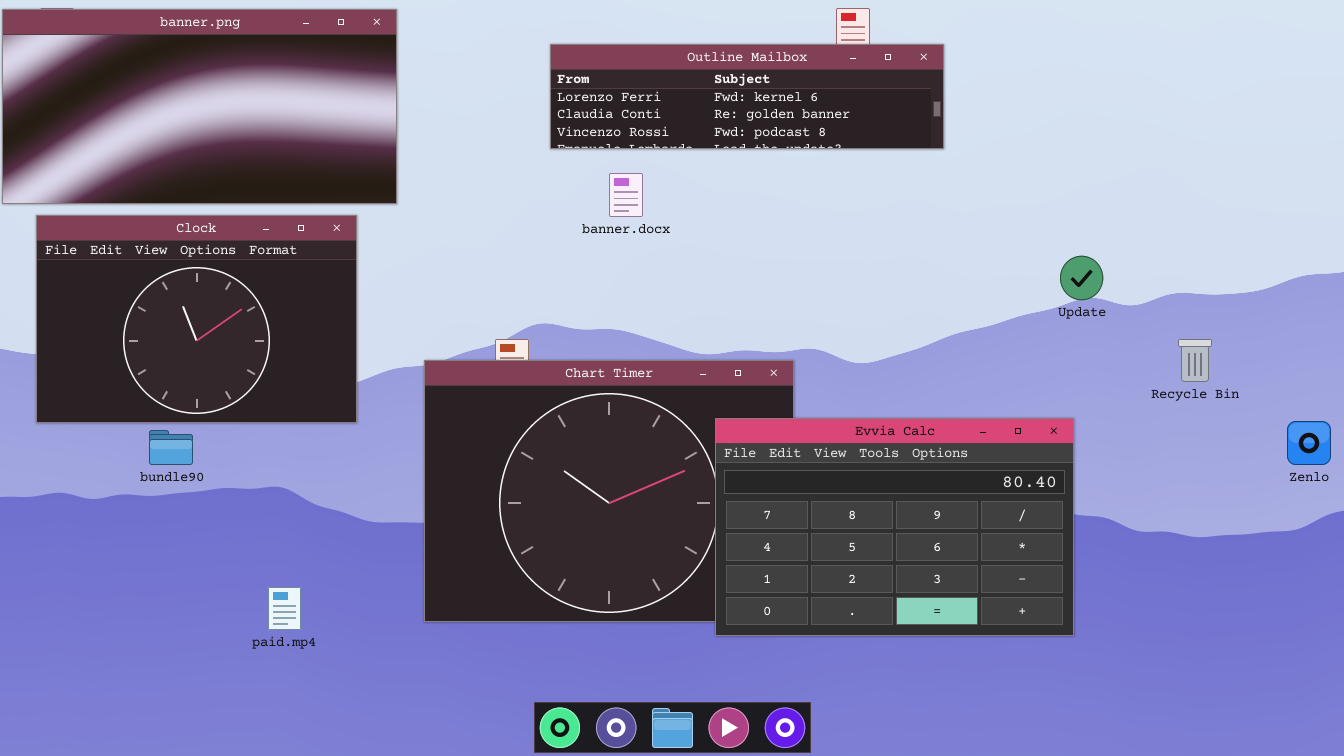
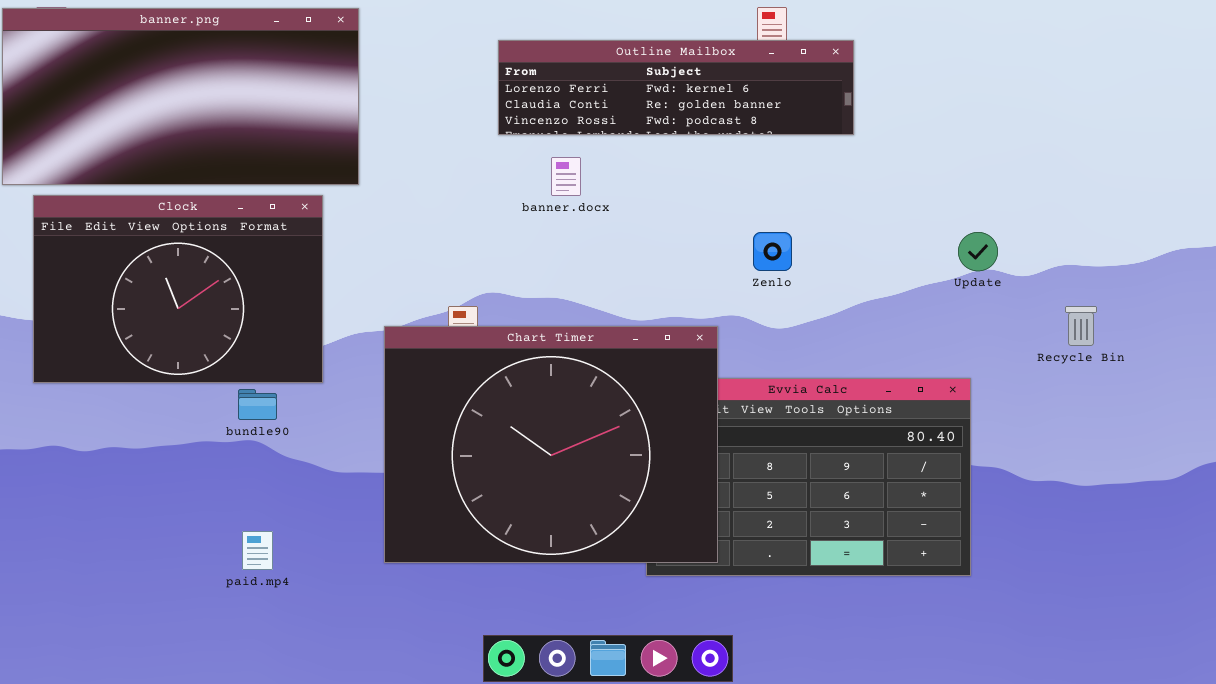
Chart Timer: [424,360,794,622] -> [384,326,718,563], raised
Zenlo: [1287,421,1331,465] -> [753,232,792,271], moved
bundle90: [149,430,193,465] -> [238,389,277,420], moved

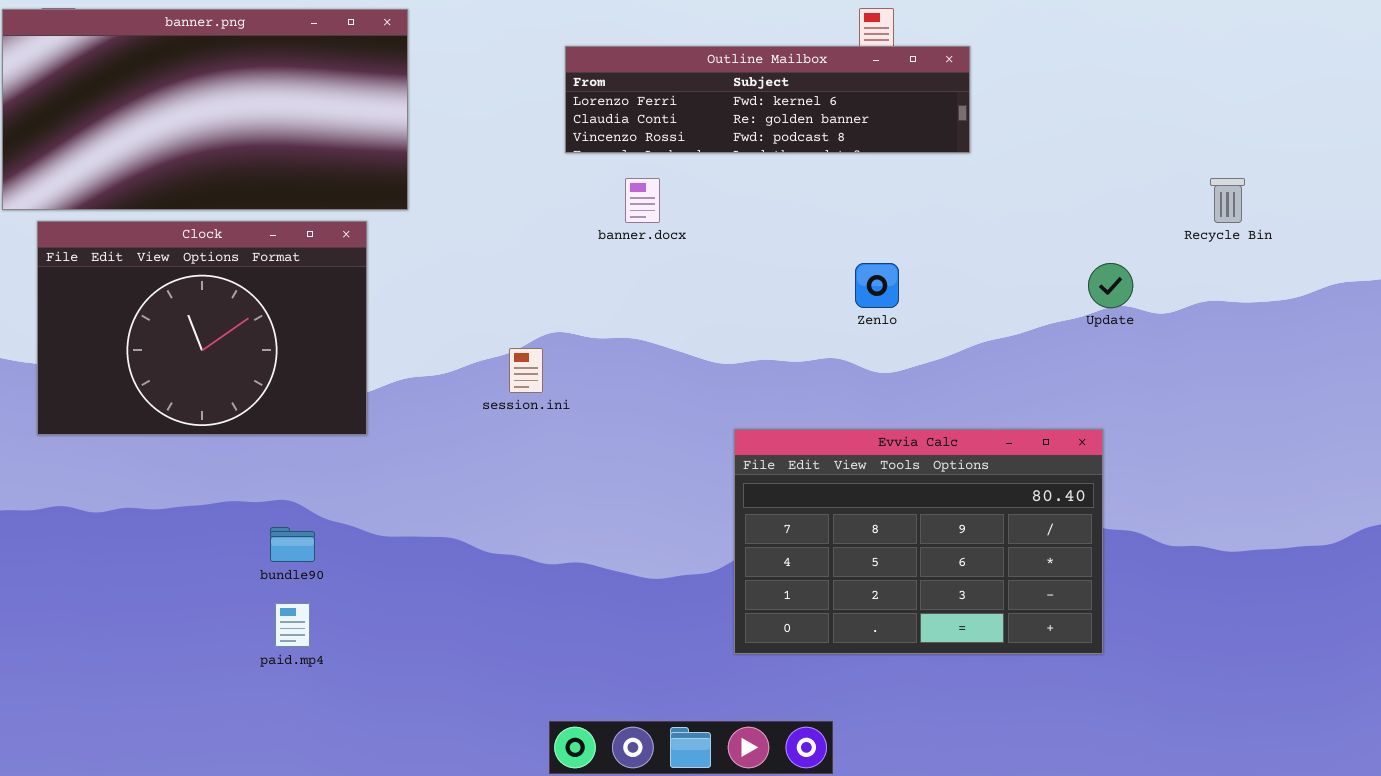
Recycle Bin: [1065,306,1097,346] -> [1210,178,1245,223], moved
Chart Timer: [384,326,718,563] -> none, closed
bundle90: [238,389,277,420] -> [270,527,315,562], moved

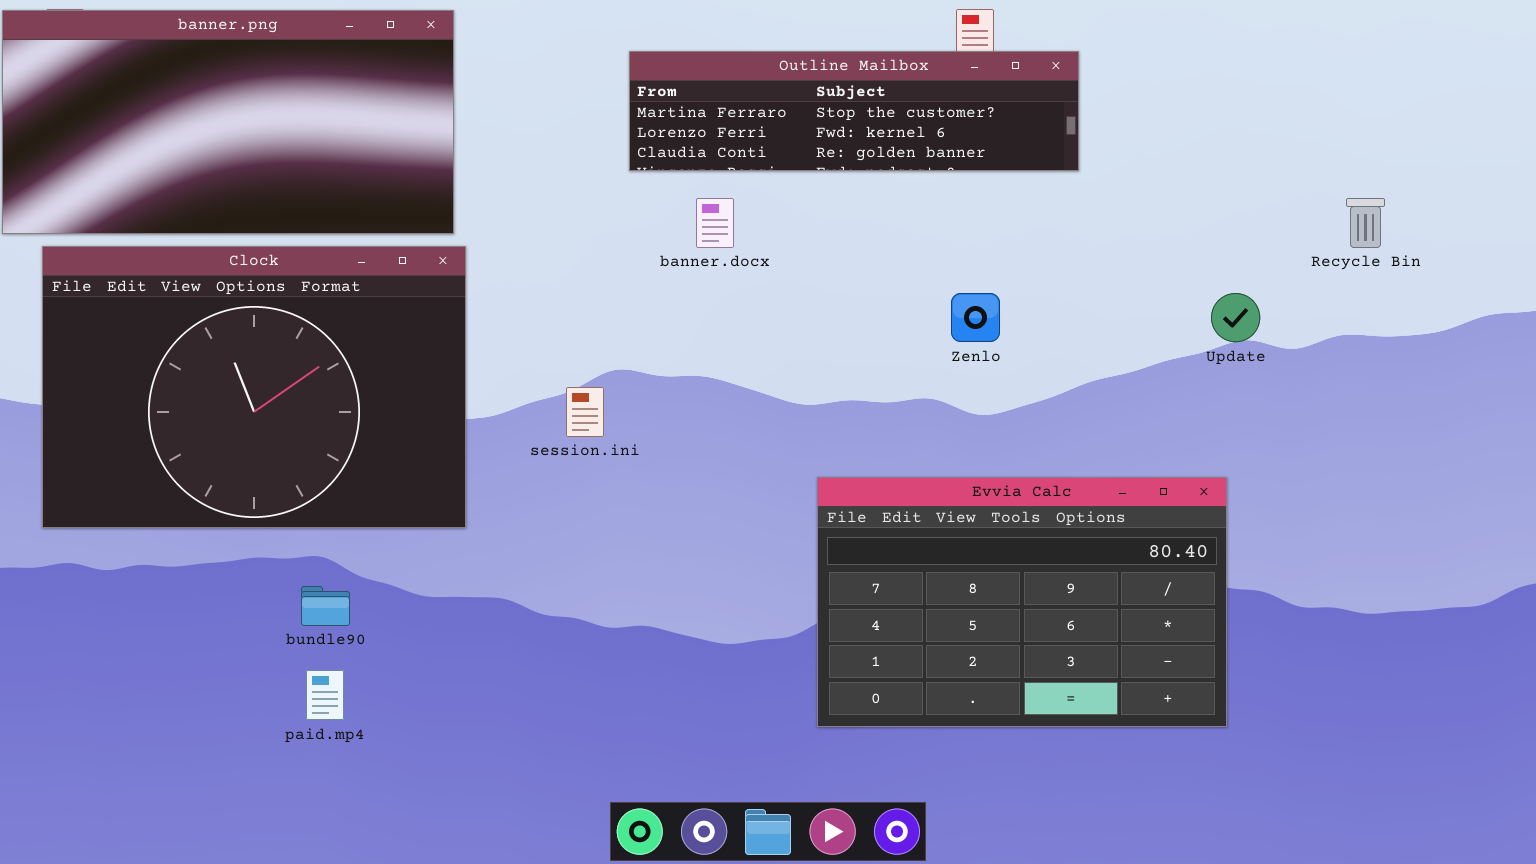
Outline Mailbox: [565,46,970,153] -> [629,51,1079,171], scrolled up 1 row
Clock: [37,221,367,435] -> [42,246,466,528], resized

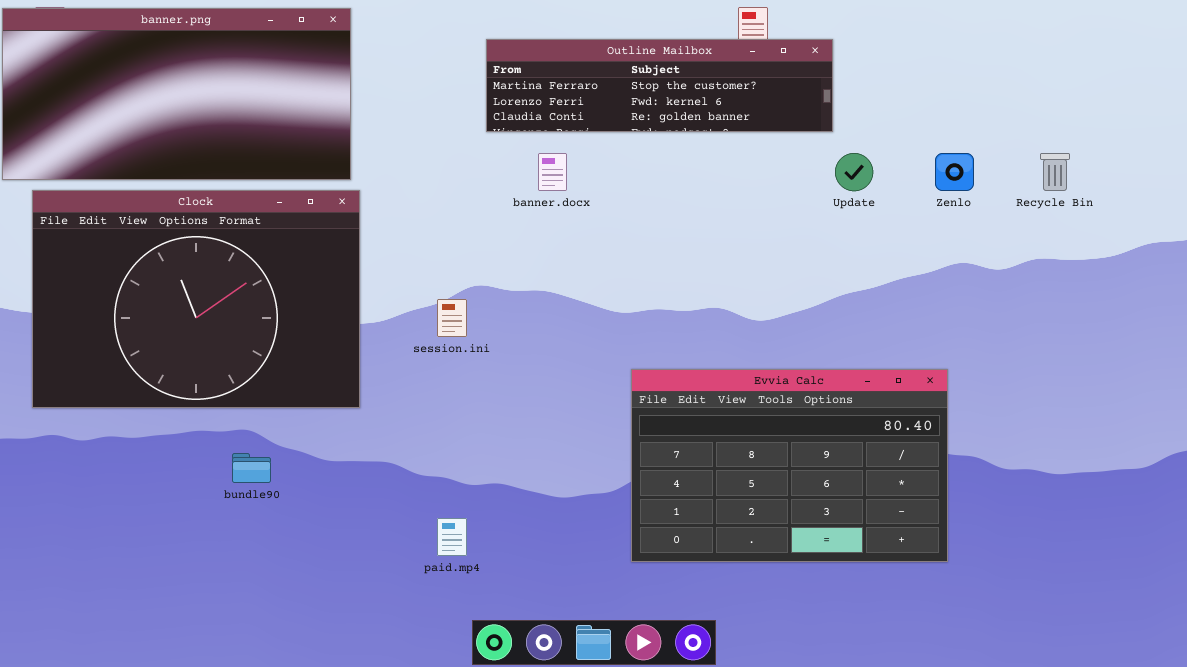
Zenlo: [951,293,1000,342] -> [935,153,974,191], moved
Update: [1211,293,1260,342] -> [835,153,873,191], moved
paid.mp4: [306,670,344,720] -> [437,518,467,556], moved

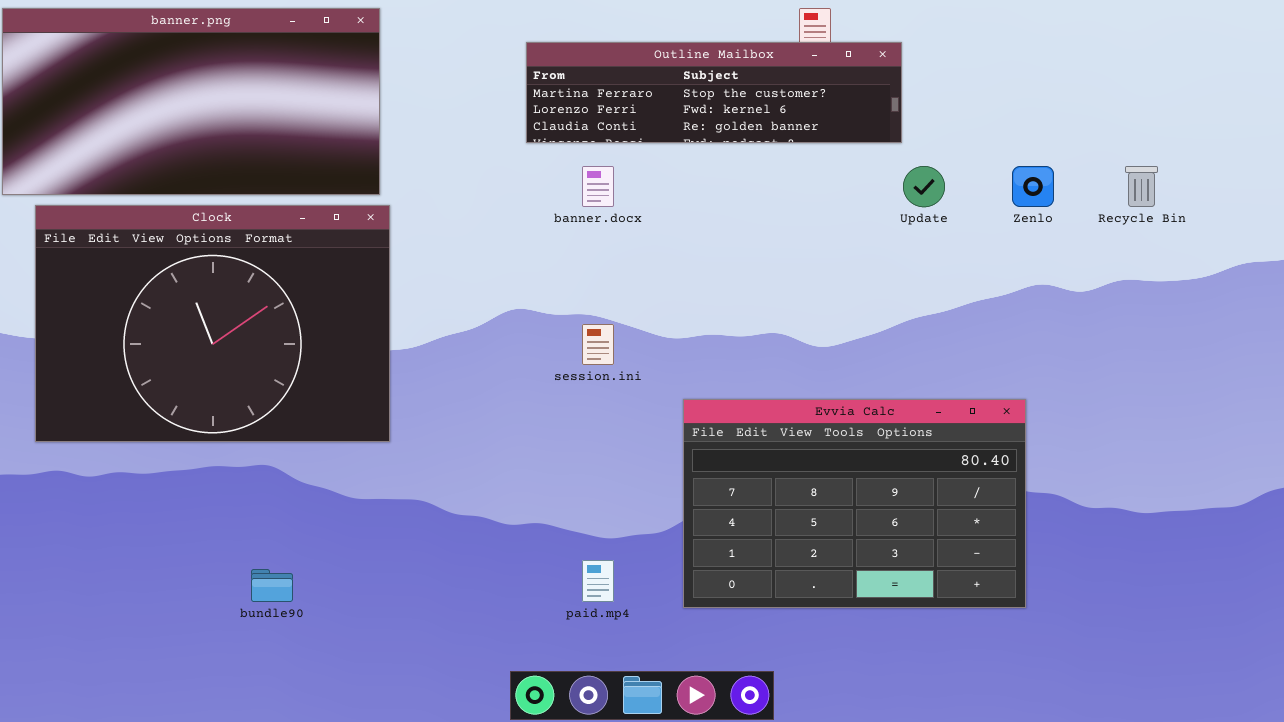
session.ini: [437,299,467,337] -> [582,324,614,365], moved
bundle90: [232,453,271,483] -> [251,569,293,602], moved
paid.mp4: [437,518,467,556] -> [582,560,614,602], moved

